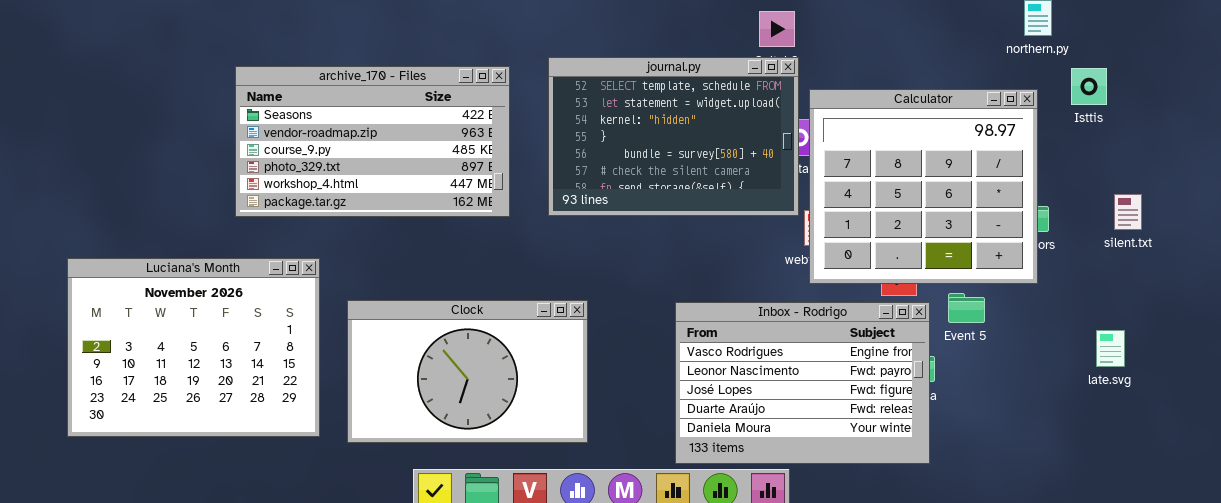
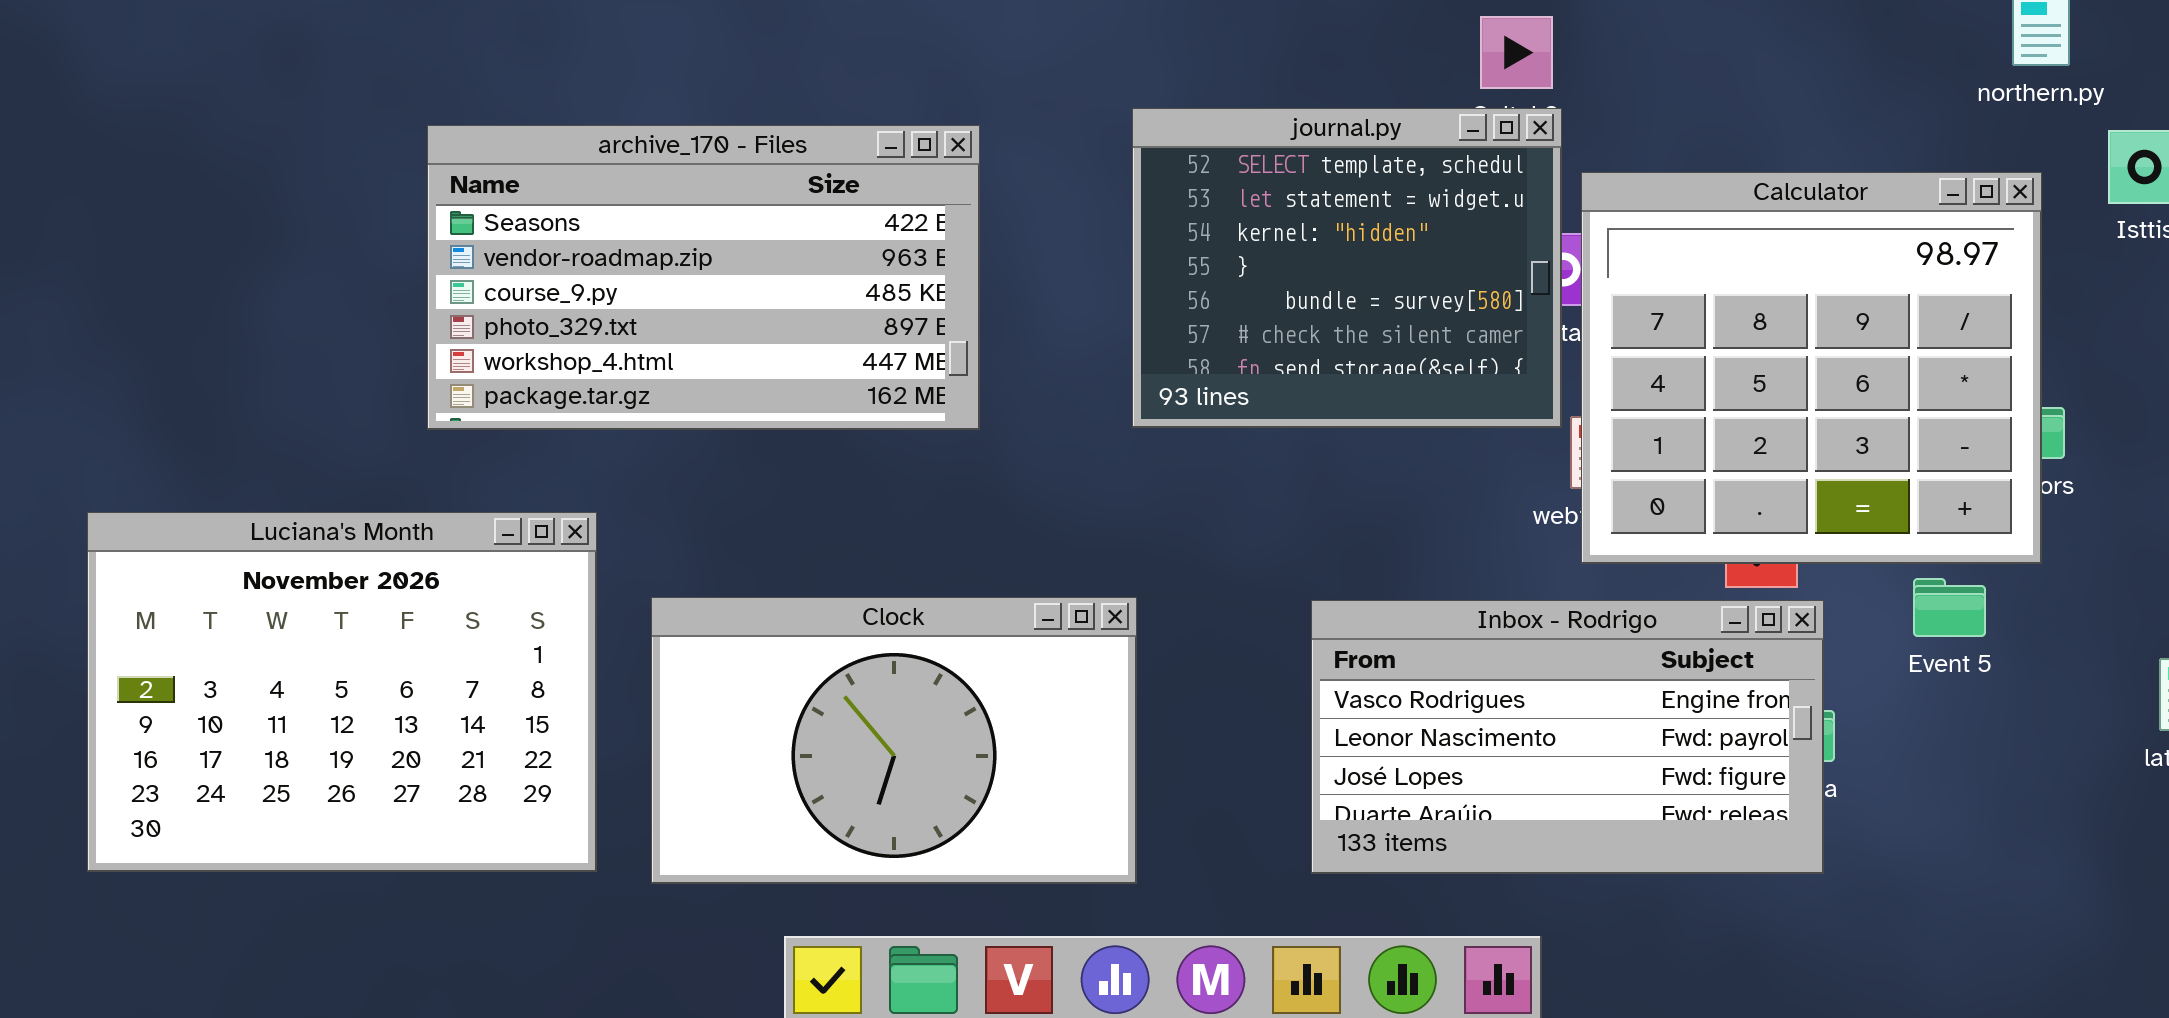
journal.py: [548,57,799,216] -> [1132,108,1562,428], resized
Event 5: [948,293,985,323] -> [1913,578,1986,637], moved
Inbox - Rodrigo: [675,302,930,464] -> [1311,600,1824,874], resized

